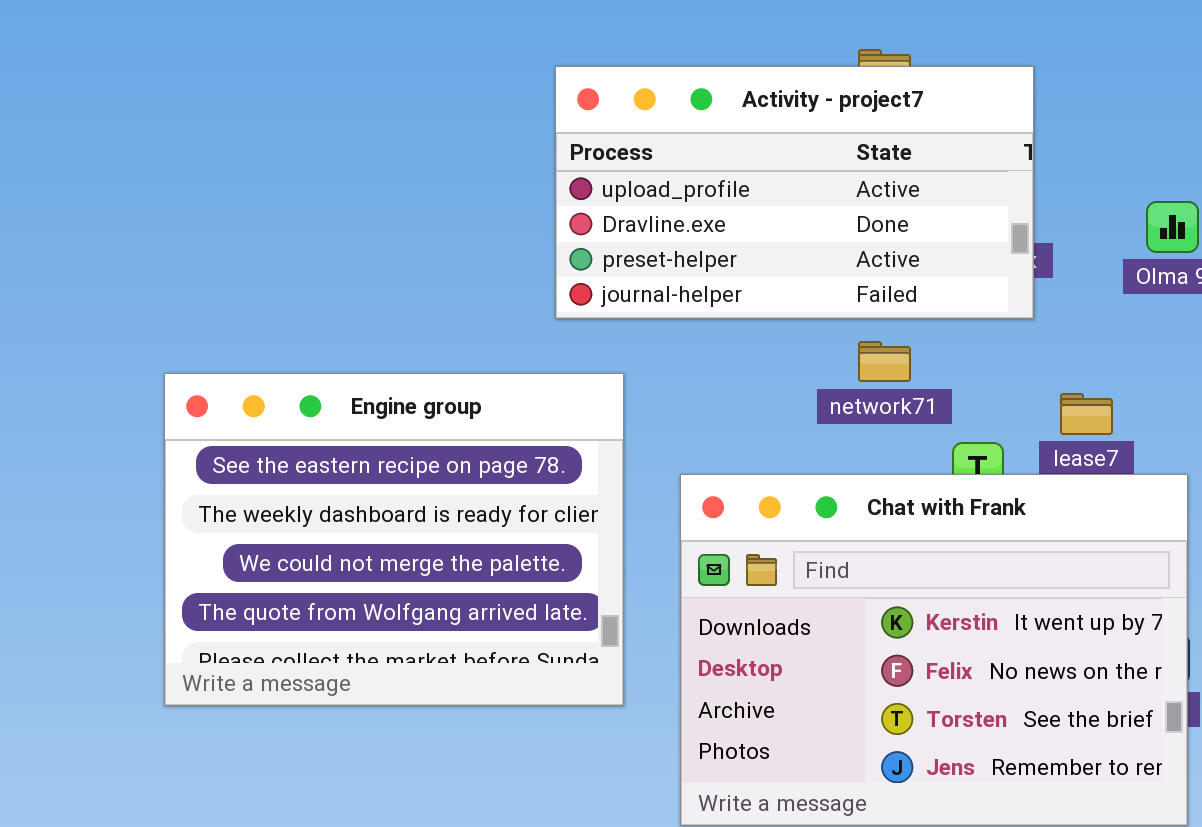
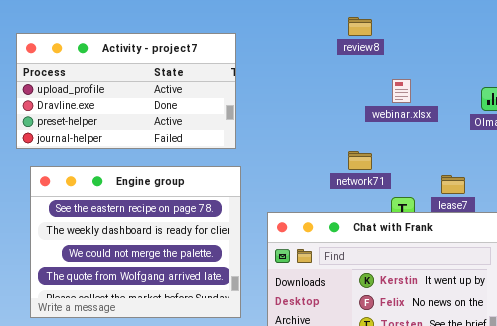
Activity - project7: [555,66,1034,319] -> [16,33,236,149], moved

